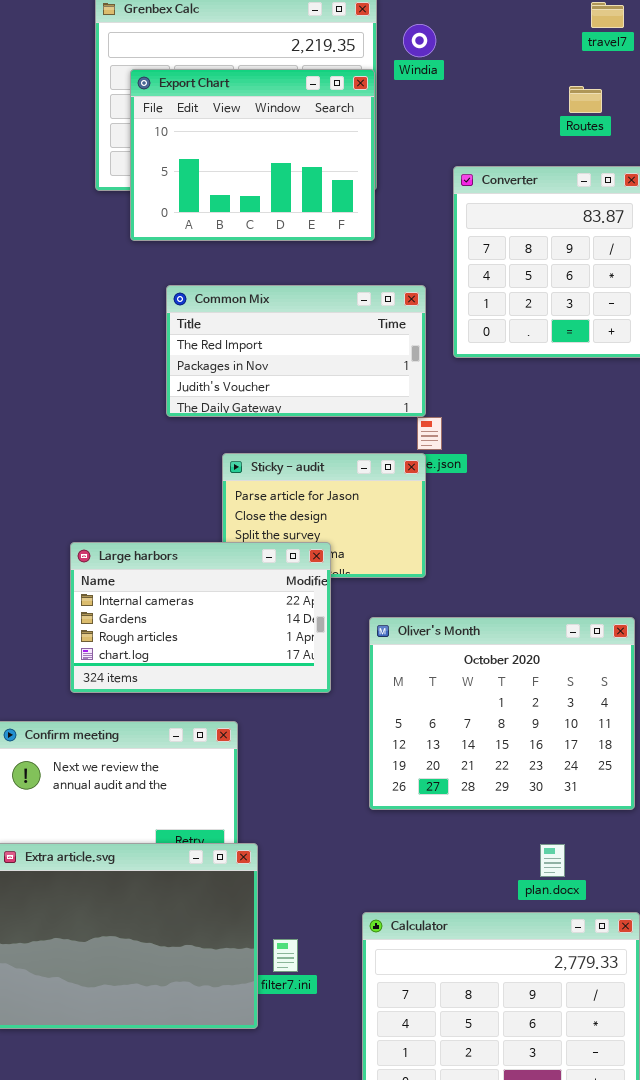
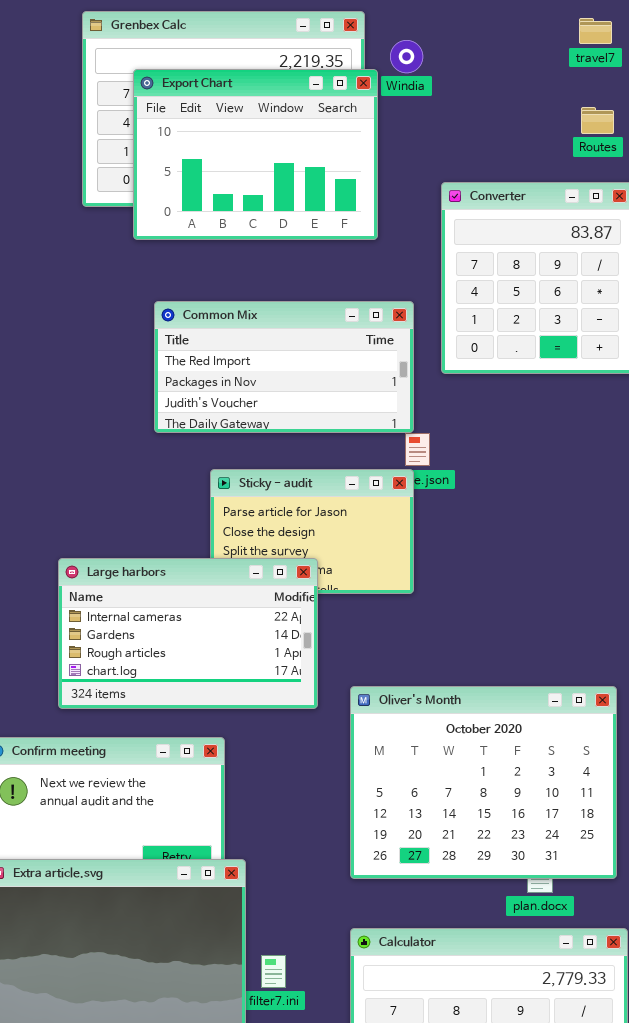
Export Chart: [130,69,375,241] -> [133,69,378,240], moved
Routes: [569,86,602,113] -> [581,107,614,134], moved
Oliver's Month: [369,617,635,810] -> [350,686,617,879], moved

